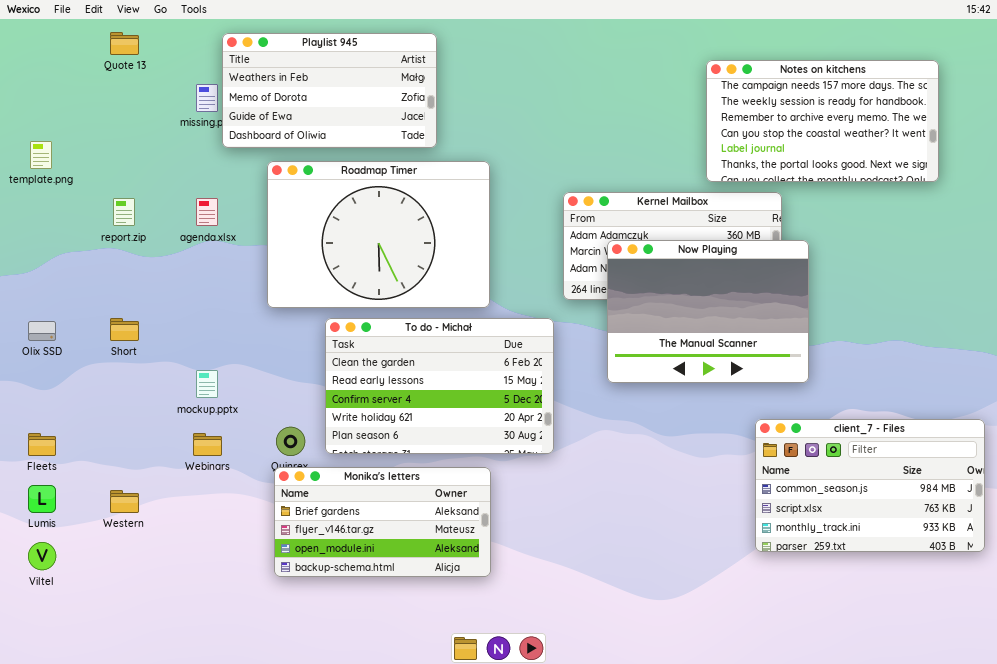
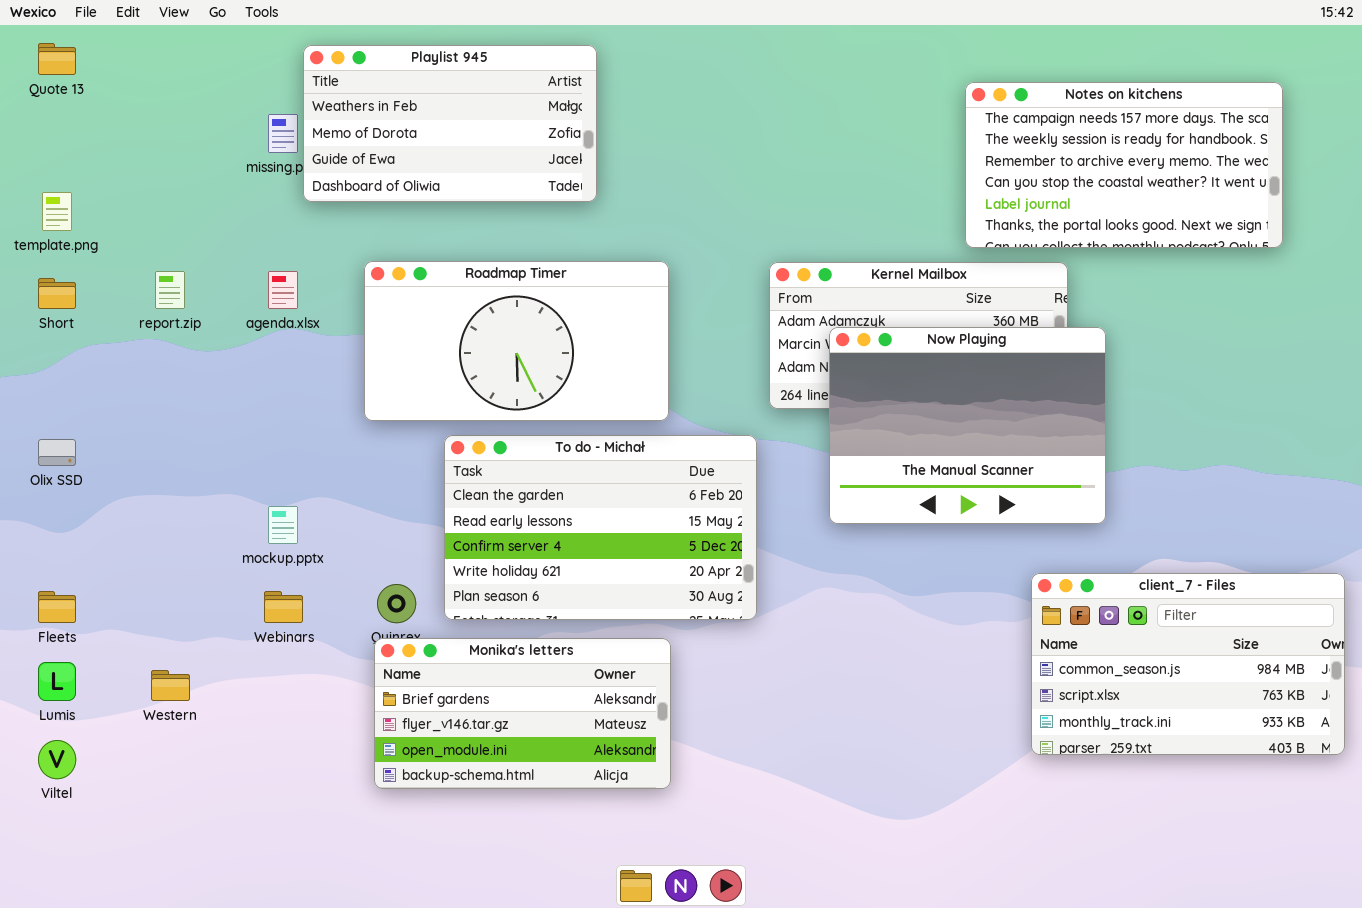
Quote 13: [110,32,139,55] -> [38,43,76,75], moved
Roadmap Timer: [267,161,490,308] -> [364,261,669,421], resized
Short: [110,318,139,341] -> [38,278,76,309], moved

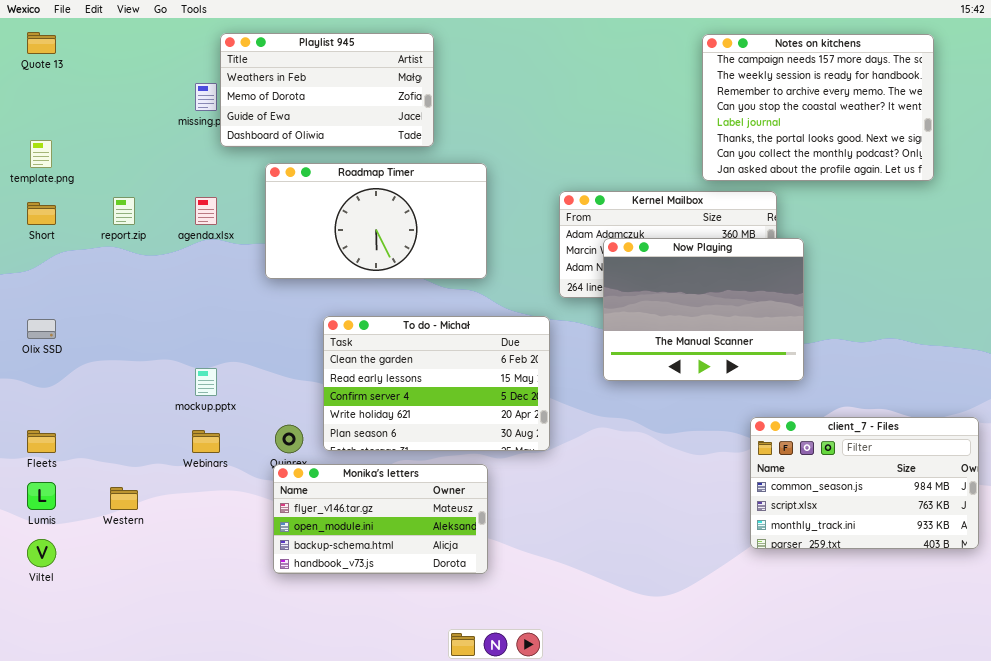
Notes on kitchens: [965,82,1283,248] -> [702,34,934,181], resized
Roadmap Timer: [364,261,669,421] -> [265,163,487,279], moved
Monika's letters: [374,638,671,789] -> [273,464,488,574], scrolled down 1 row

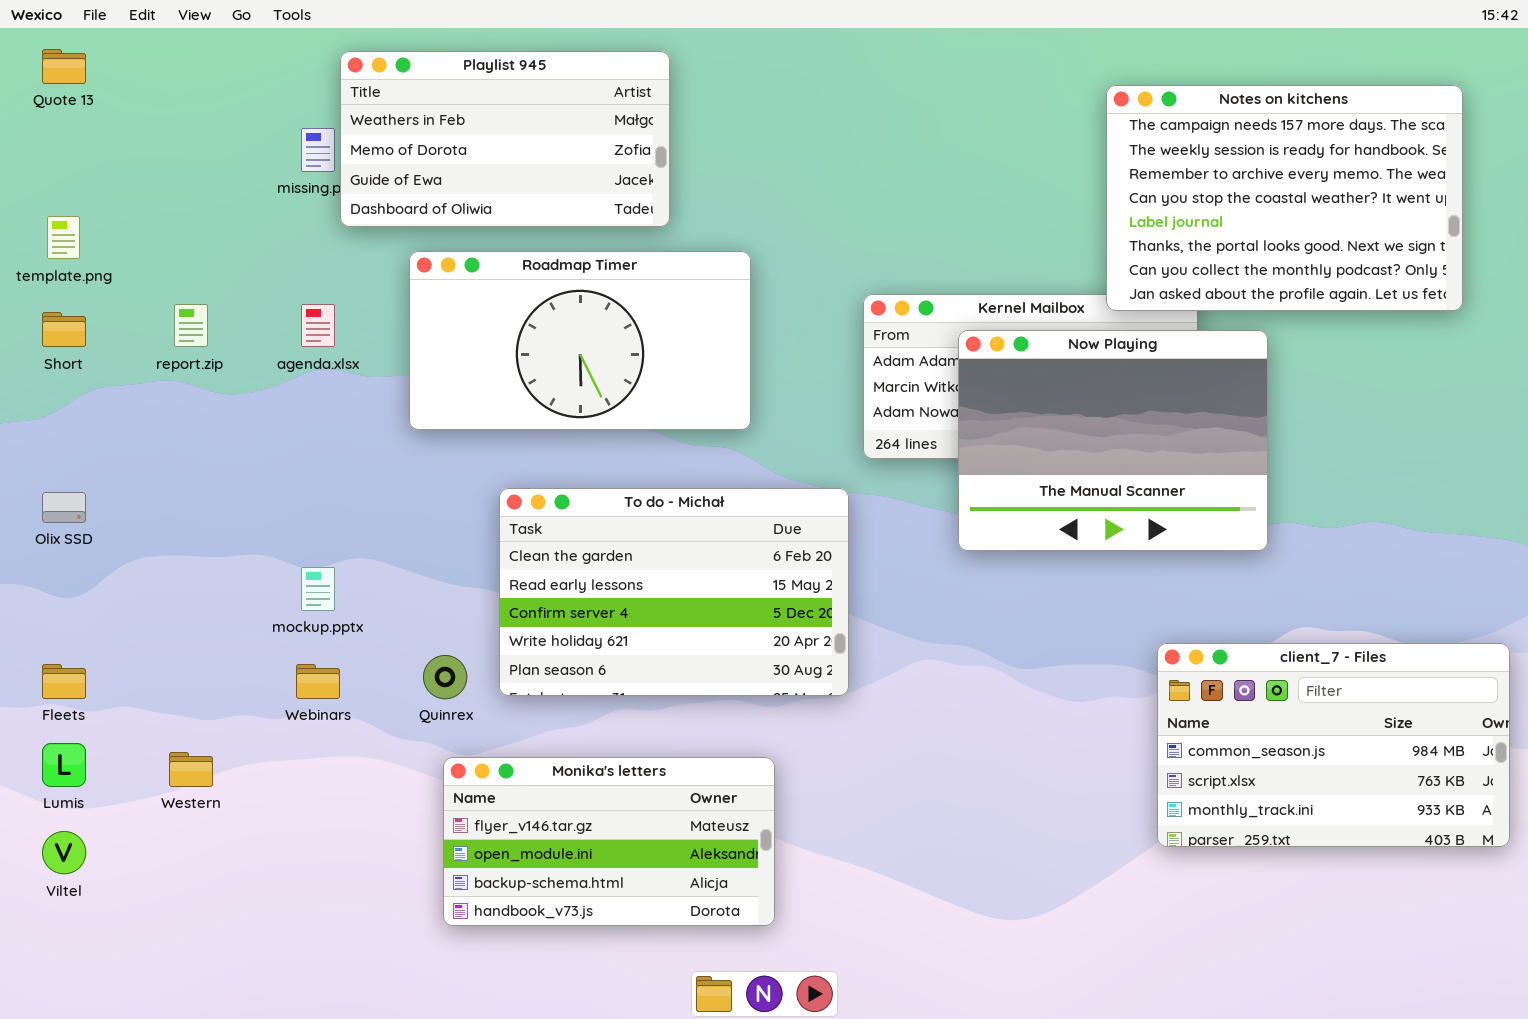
Notes on kitchens: [702,34,934,181] -> [1106,85,1463,311], moved
Now Playing: [603,238,804,381] -> [958,330,1268,551], moved
Monika's letters: [273,464,488,574] -> [443,757,775,926], moved

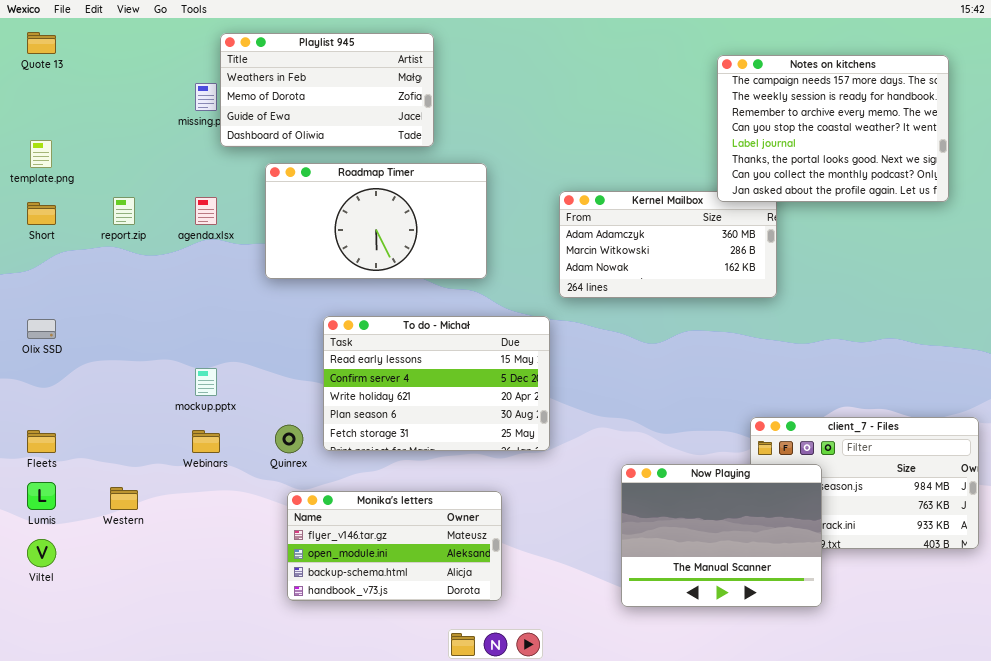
Now Playing: [958,330,1268,551] -> [621,464,822,607], moved
To do - Michał: [499,488,849,696] -> [323,316,550,451], scrolled down 1 row

